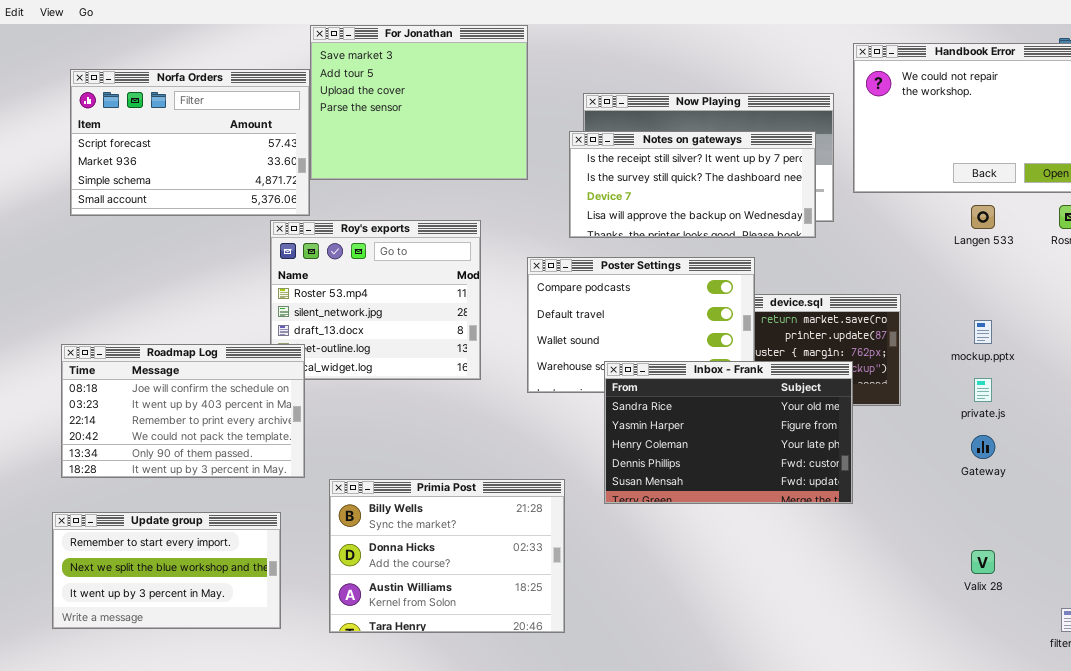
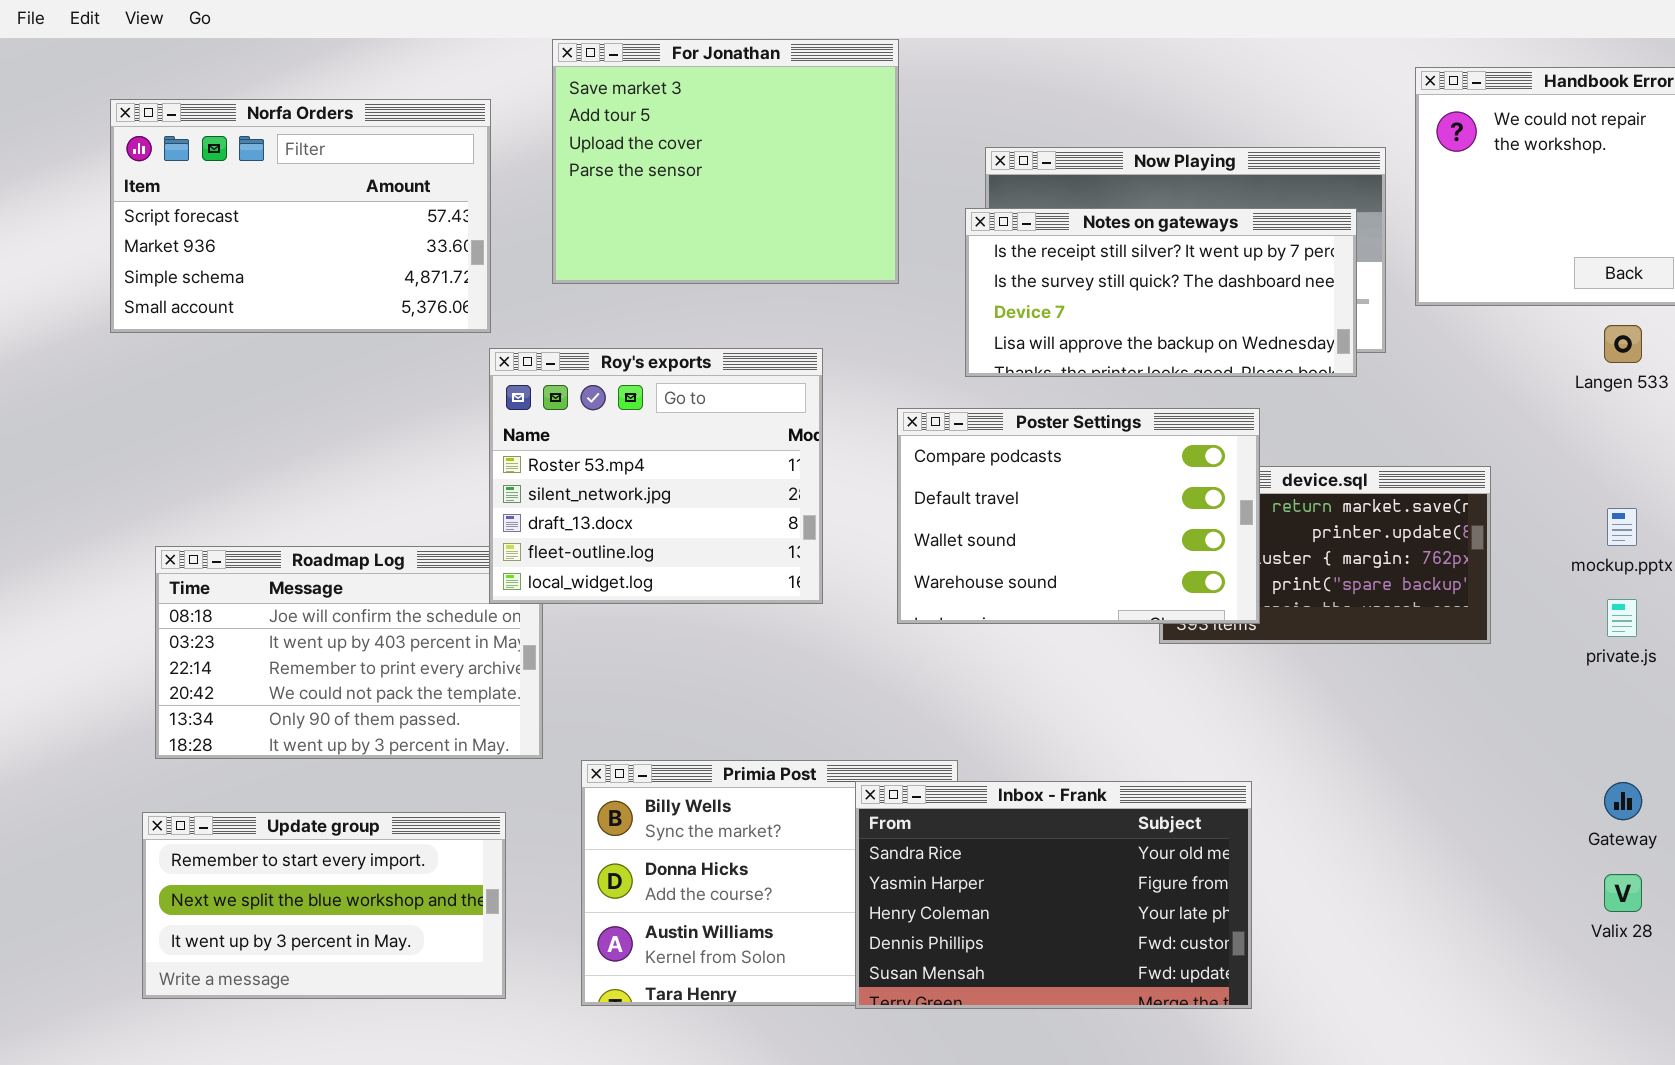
Norfa Orders: [70,69,310,216] -> [110,99,491,333], moved
Roy's exports: [270,220,481,380] -> [489,348,823,604], raised
Inbox - Frank: [604,361,853,504] -> [855,781,1252,1009], moved
Gateway: [971,435,995,459] -> [1604,782,1642,820], moved

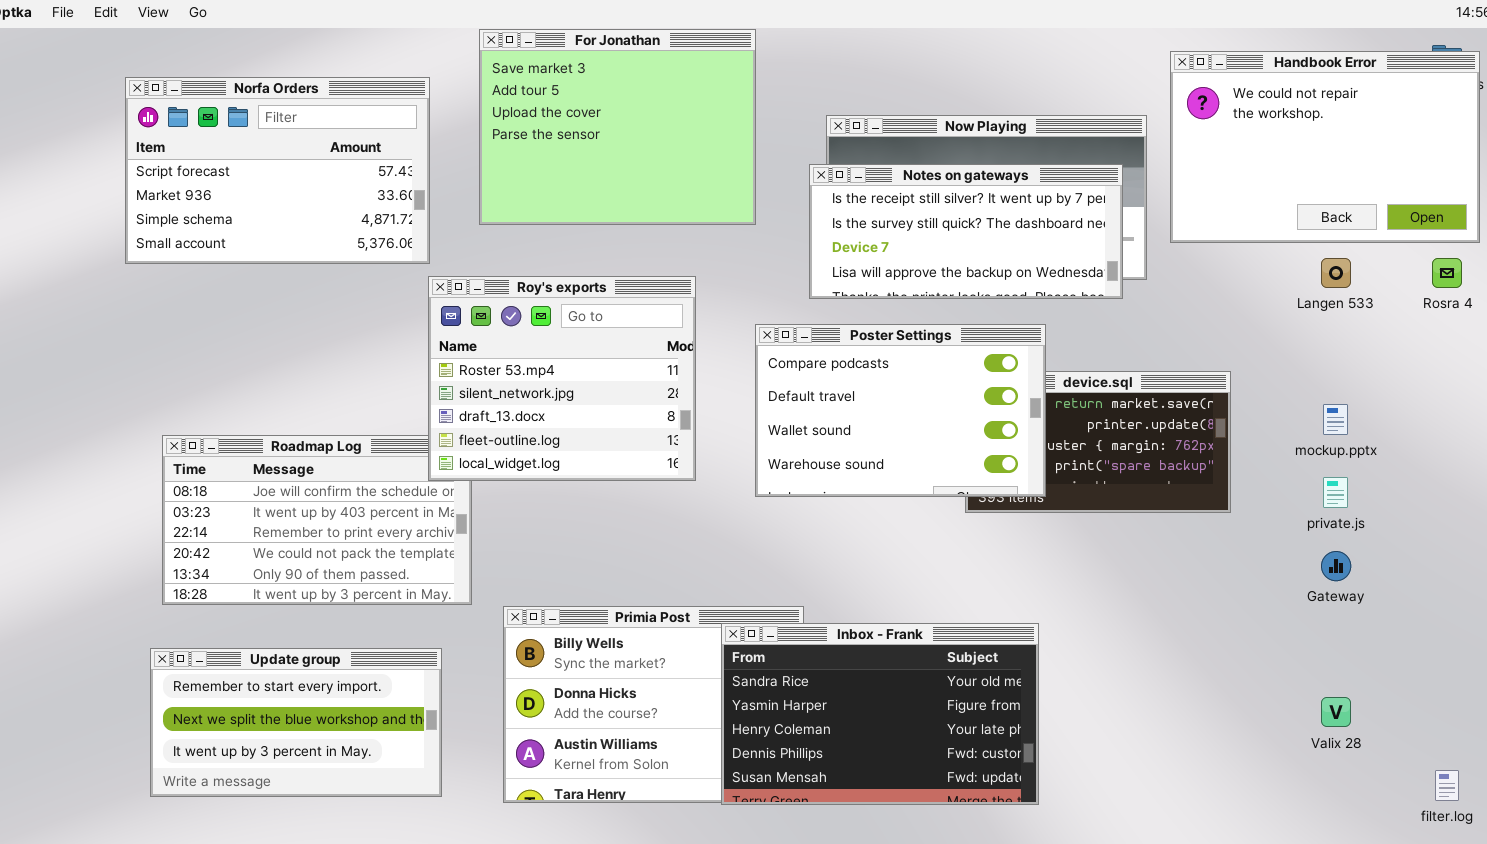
Gateway: [1604,782,1642,820] -> [1321,551,1351,581], moved

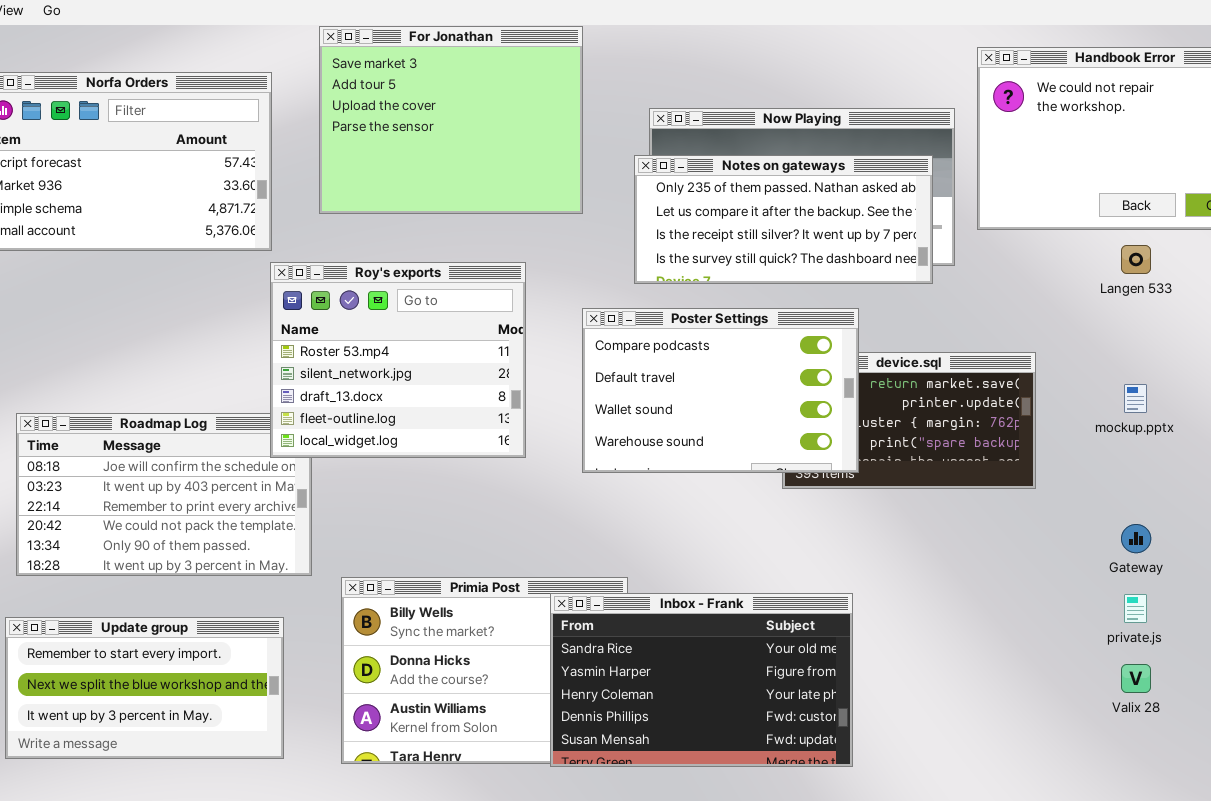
Notes on gateways: [809,164,1123,299] -> [634,155,933,284], scrolled up 2 rows
private.js: [1323,477,1348,508] -> [1124,594,1147,623], moved

